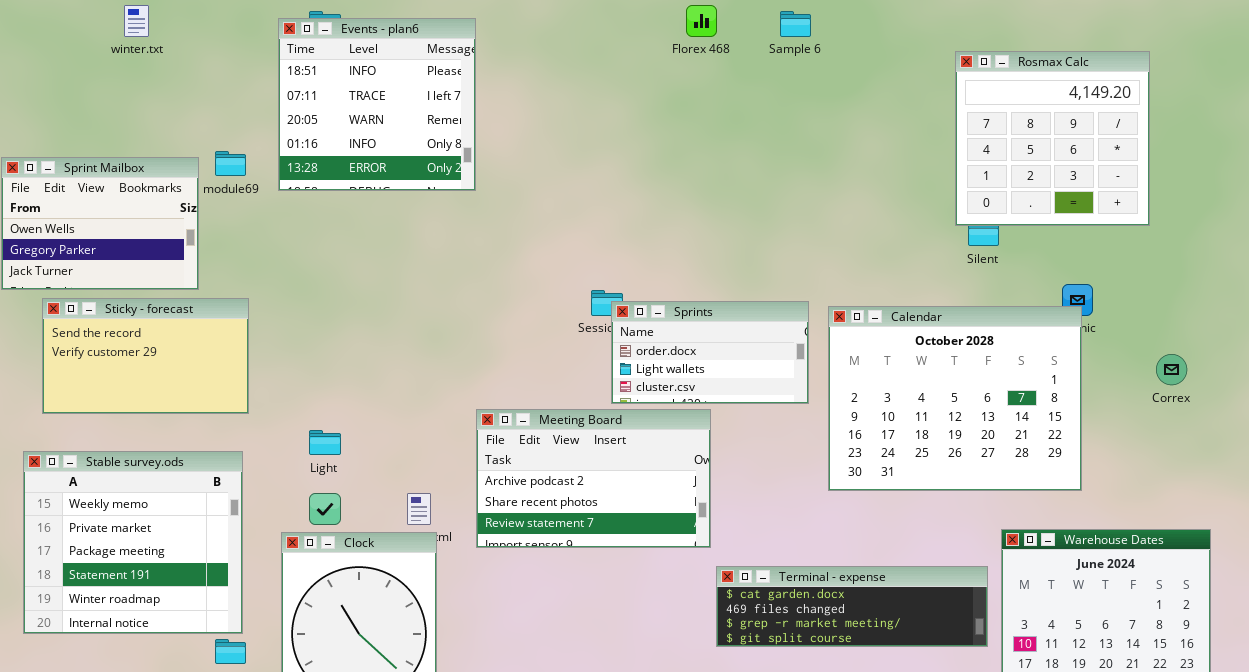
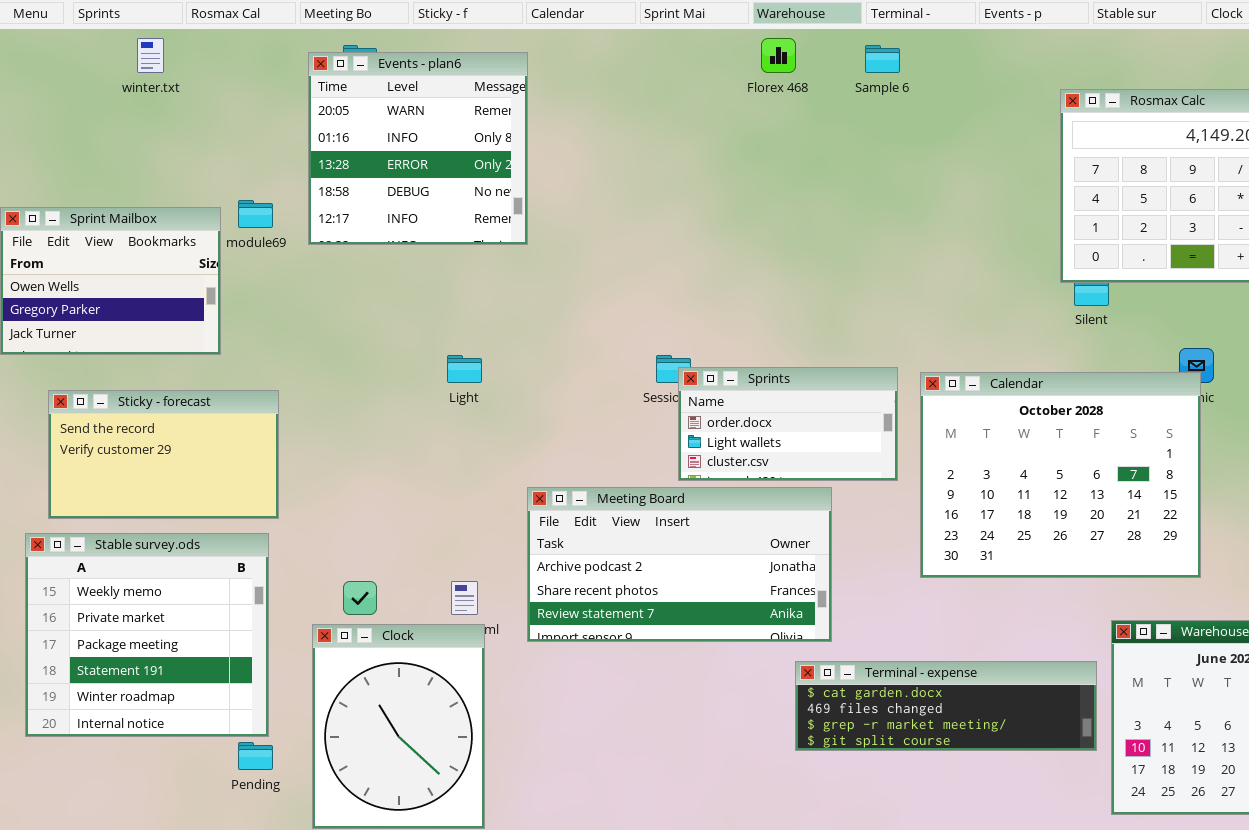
Events - plan6: [278,18,476,191] -> [308,52,528,245], scrolled down 2 rows
Sticky - forecast: [42,298,249,414] -> [48,390,279,519], moved
Meeting Board: [476,409,711,548] -> [527,487,832,642], resized
Light: [309,430,341,455] -> [447,355,482,383], moved

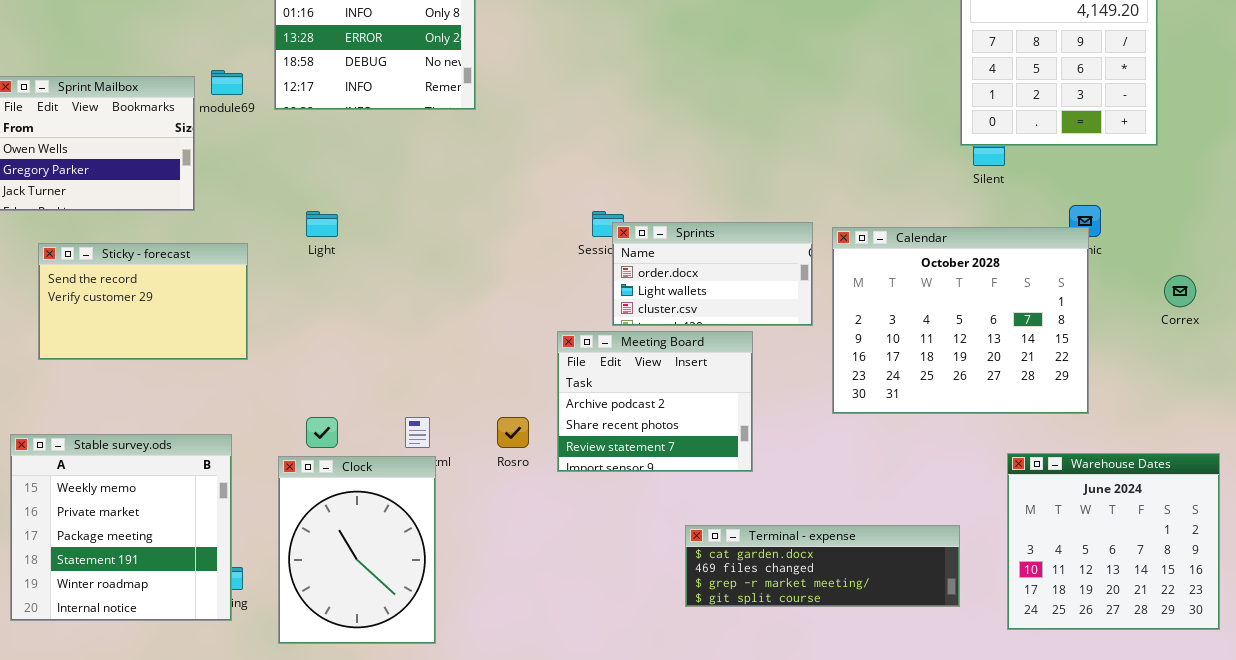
Light: [447,355,482,383] -> [306,211,338,237], moved
Meeting Board: [527,487,832,642] -> [557,331,753,472], resized
Stable survey.ods: [25,533,269,737] -> [10,434,232,621], moved
Terminal - expense: [795,661,1097,751] -> [685,525,960,607], moved

